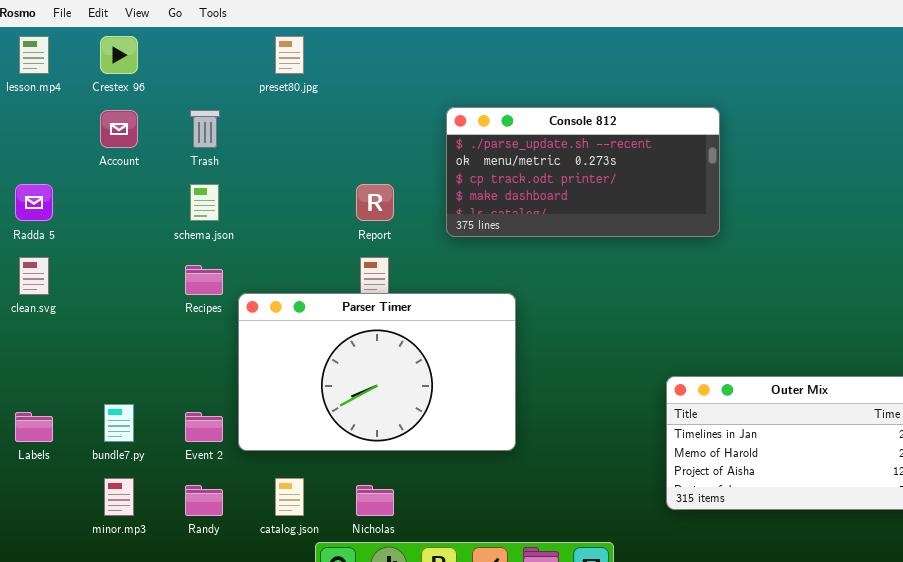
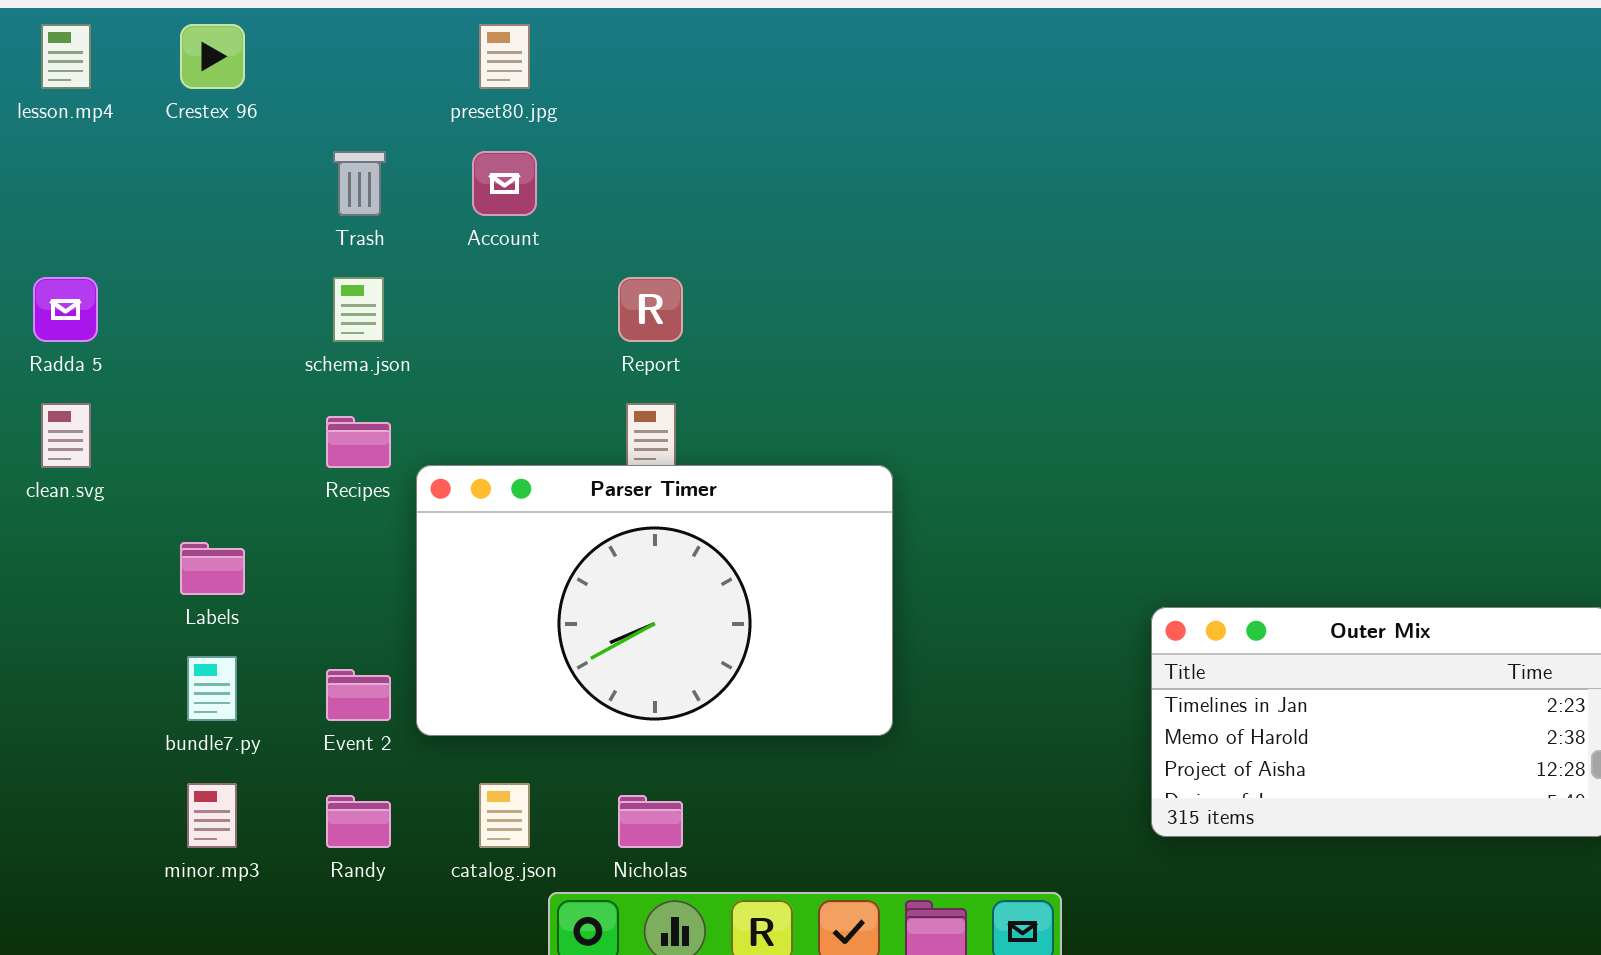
Console 812: [446,107,720,237] -> none, closed
Account: [100,110,138,148] -> [472,151,537,216], moved
Labels: [15,412,53,442] -> [180,542,245,595], moved

